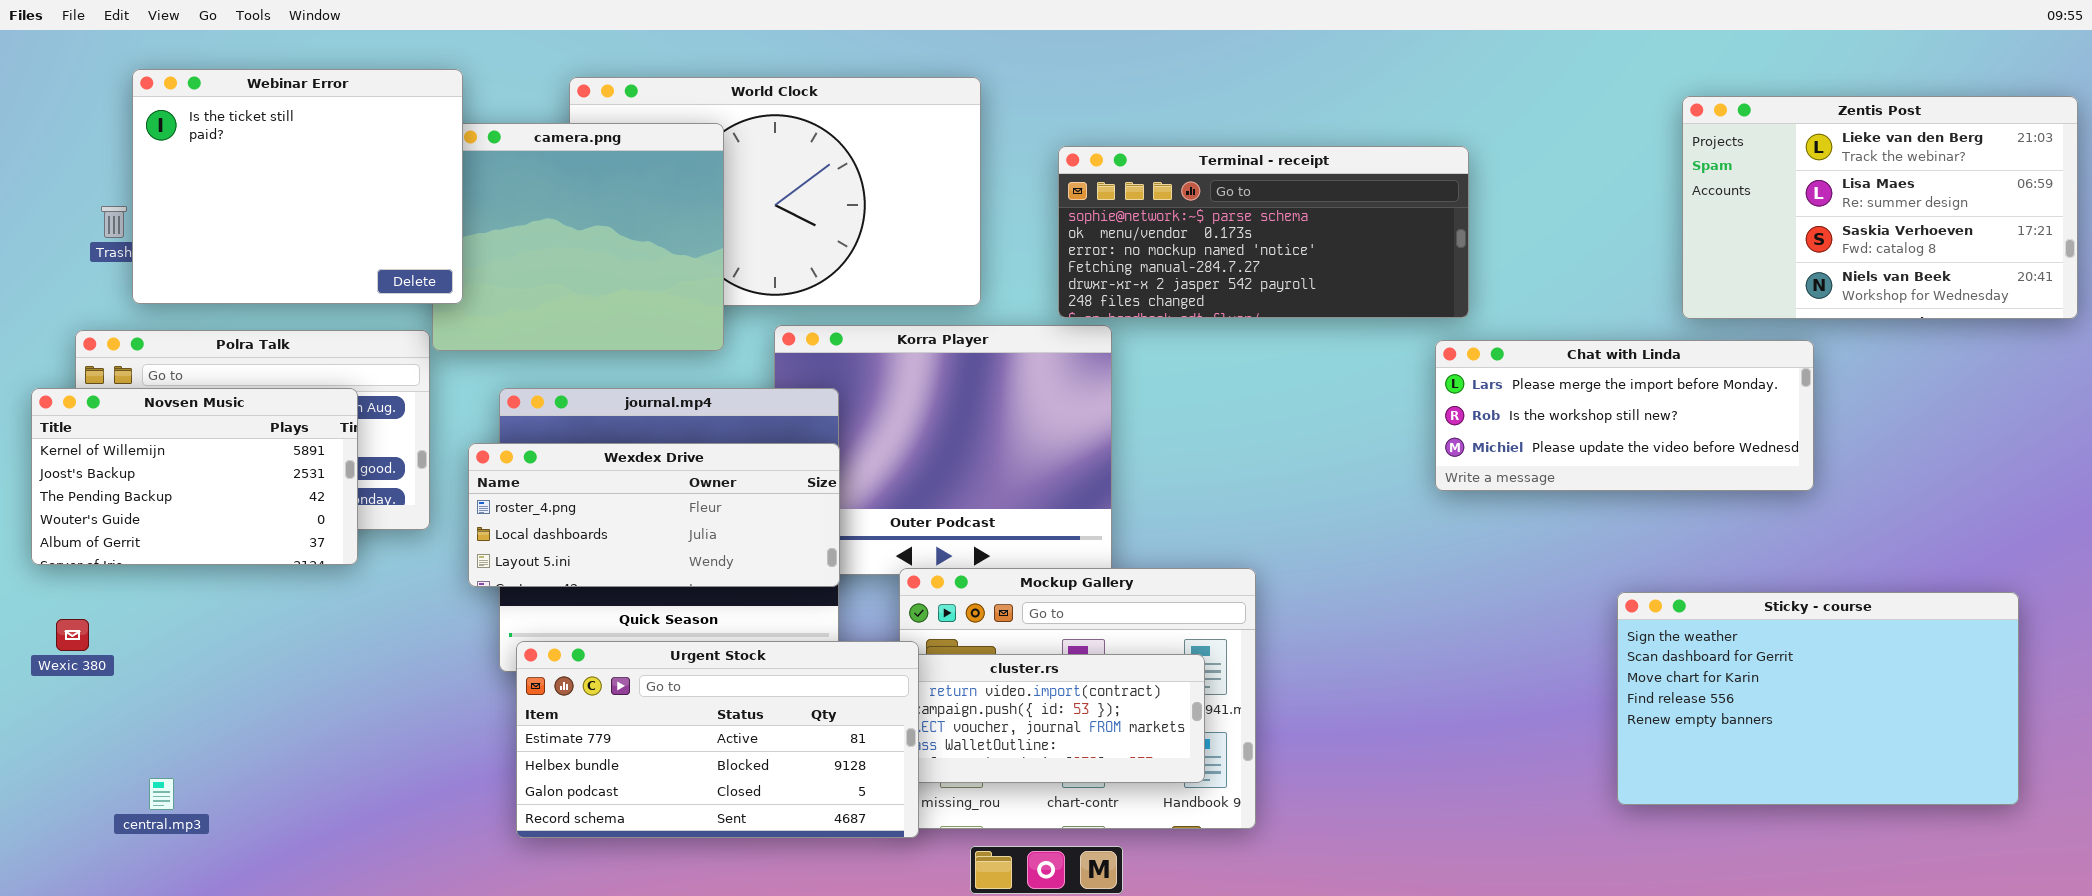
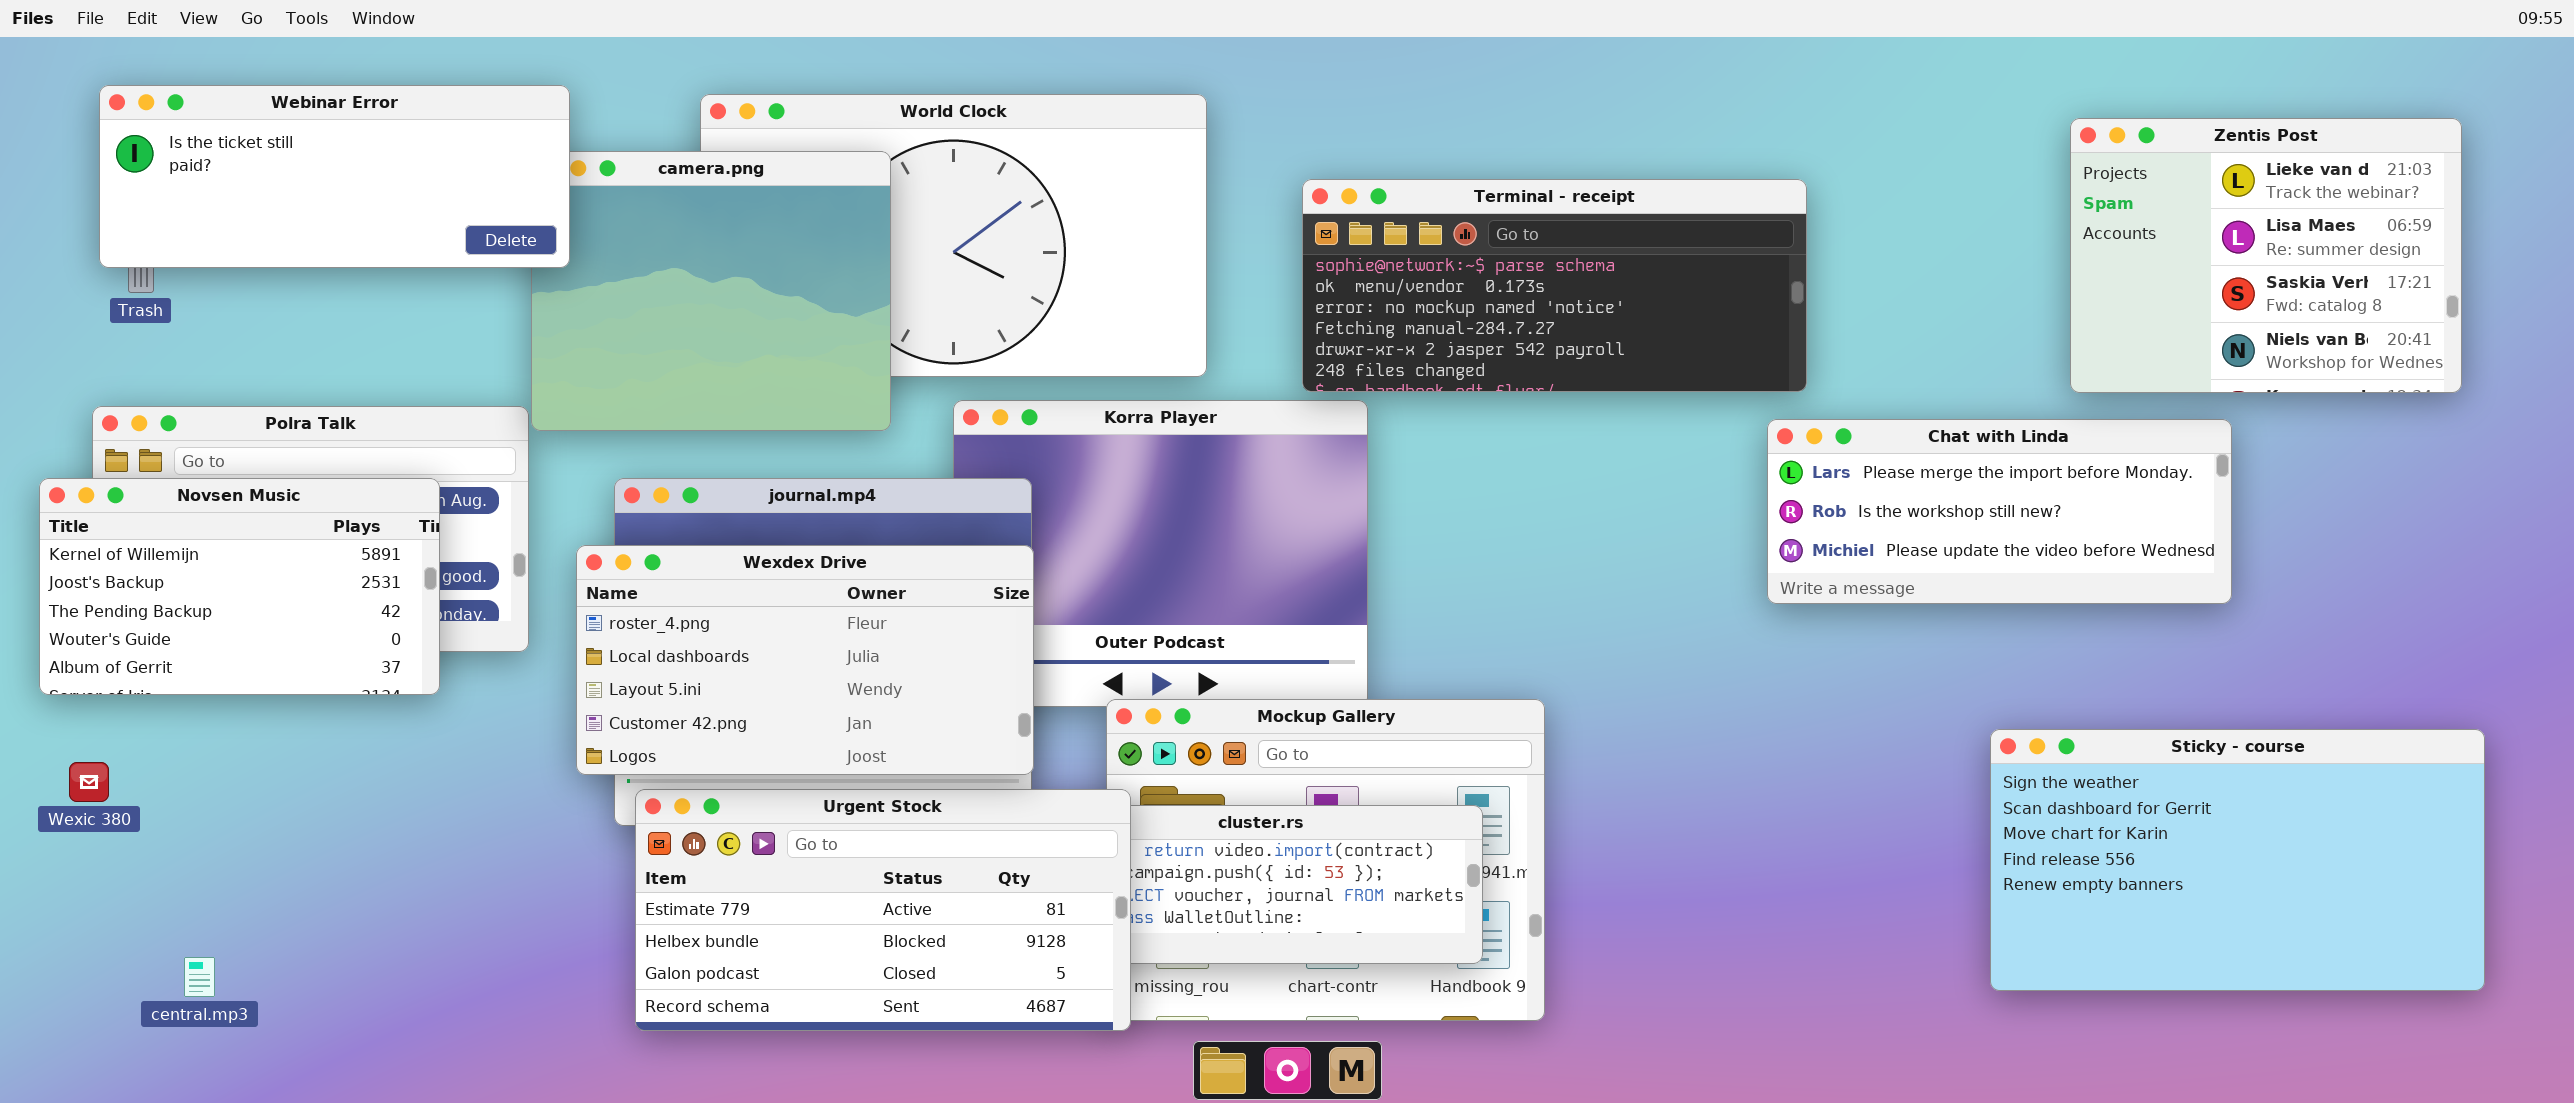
Webinar Error: [132,69,463,304] -> [99,85,570,268], resized
Zentis Post: [1682,96,2078,319] -> [2070,118,2462,393], resized
Wexdex Drive: [468,443,840,587] -> [576,545,1034,775], resized

